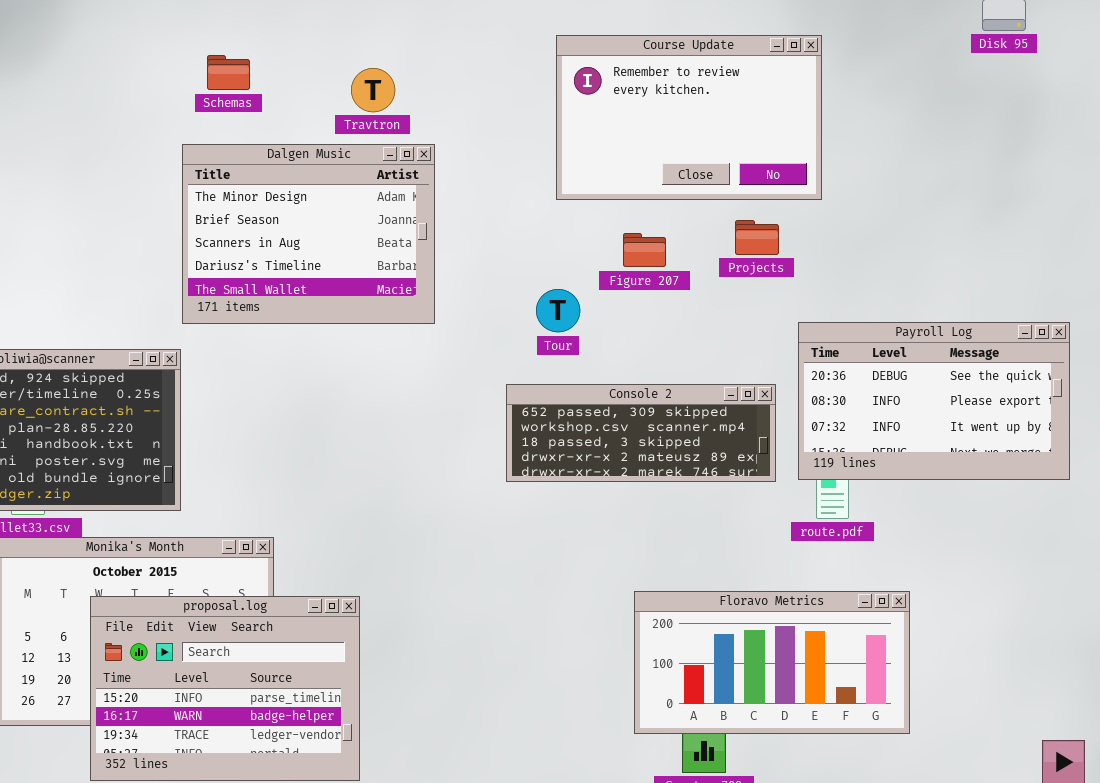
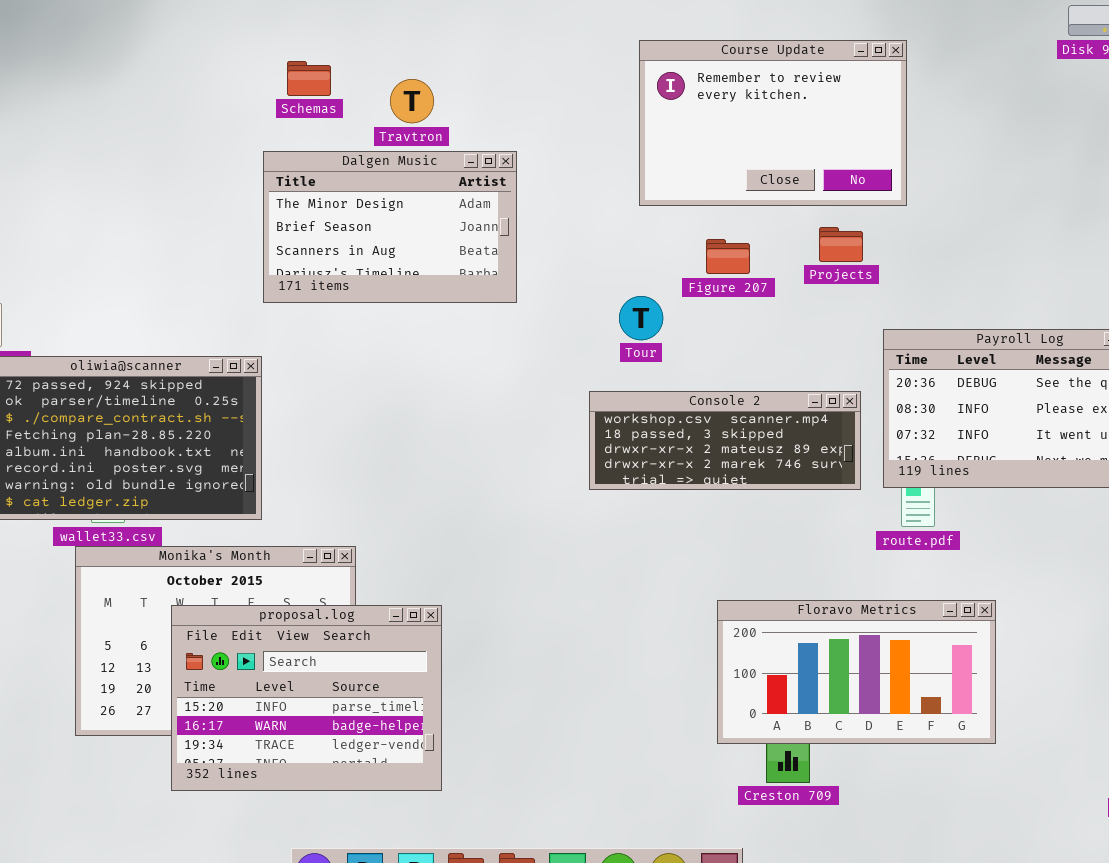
Travtron: [351,68,395,112] -> [390,79,434,123], moved
Dalgen Music: [182,144,435,324] -> [263,151,517,303], resized
Console 2: [506,384,776,482] -> [589,391,861,490], scrolled down 1 row

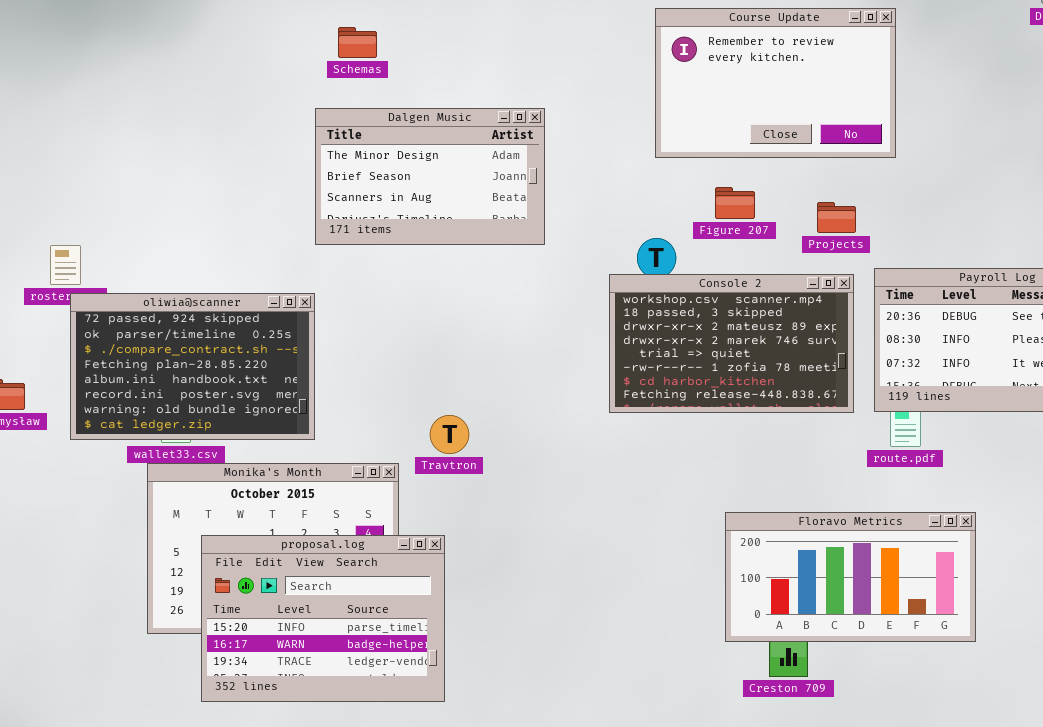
Travtron: [390,79,434,123] -> [430,415,469,454], moved
Projects: [819,227,863,262] -> [817,202,856,233], moved
Console 2: [589,391,861,490] -> [609,274,854,413], resized
proposal.log: [171,605,442,791] -> [201,535,445,702], moved

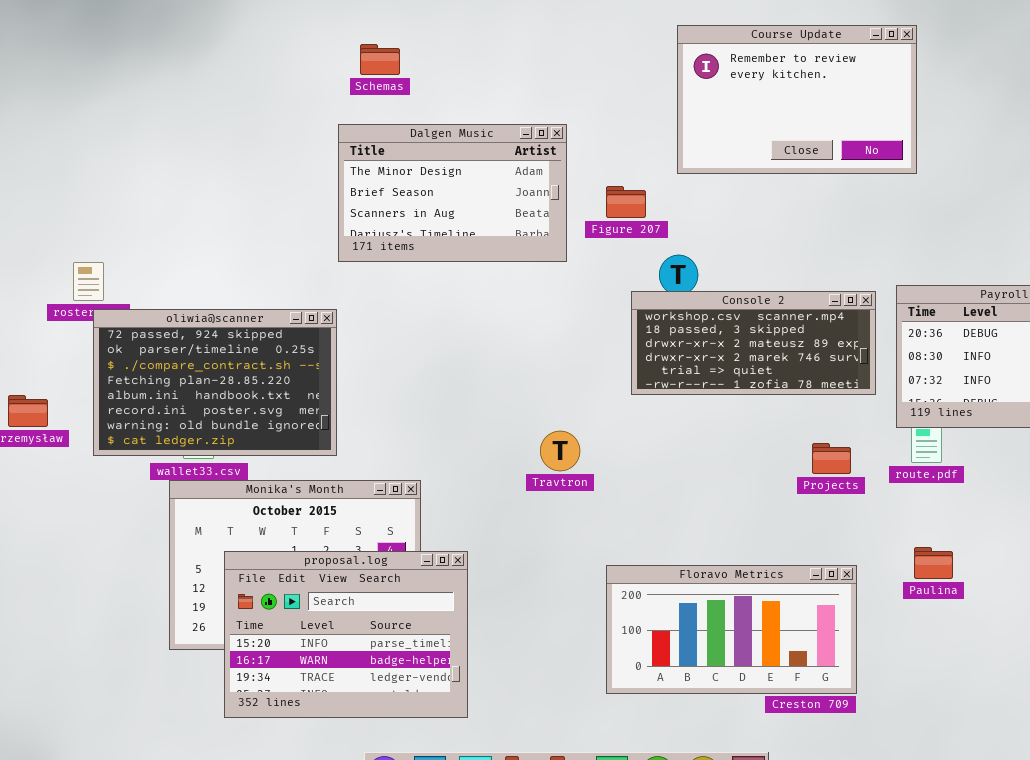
Figure 207: [715,187,755,219] -> [606,186,646,218], moved
Projects: [817,202,856,233] -> [812,443,851,474], moved
Console 2: [609,274,854,413] -> [631,291,876,395], resized
Travtron: [430,415,469,454] -> [540,431,580,471], moved
Floravo Metrics: [725,512,976,642] -> [606,565,857,694], moved

